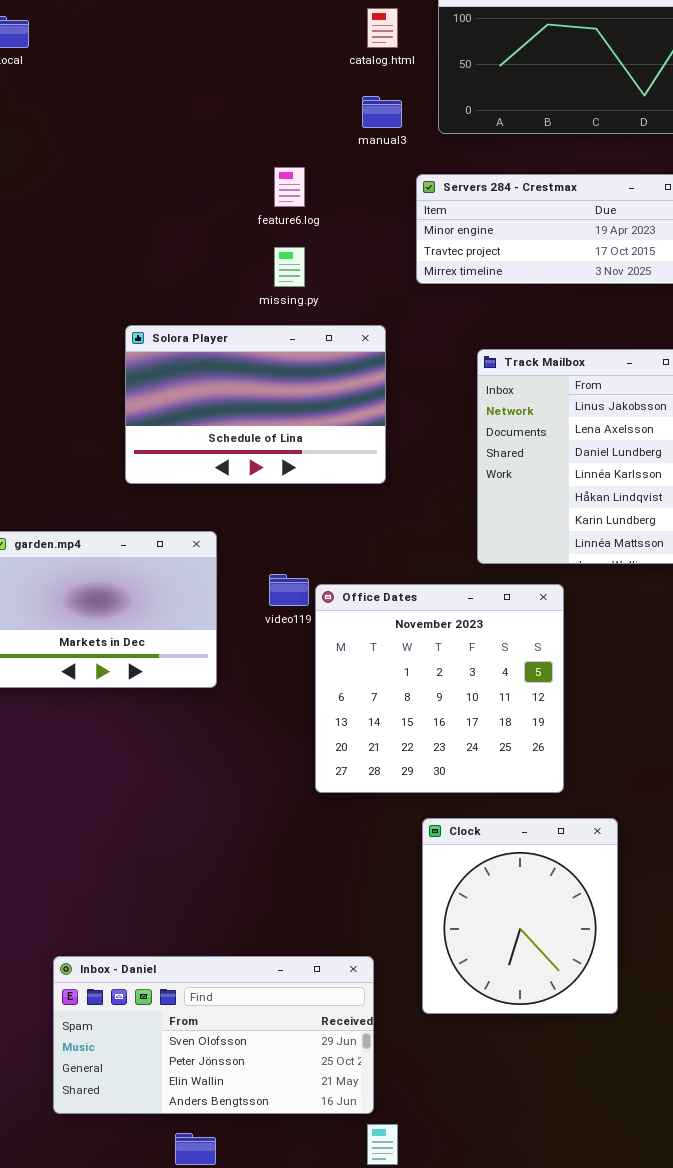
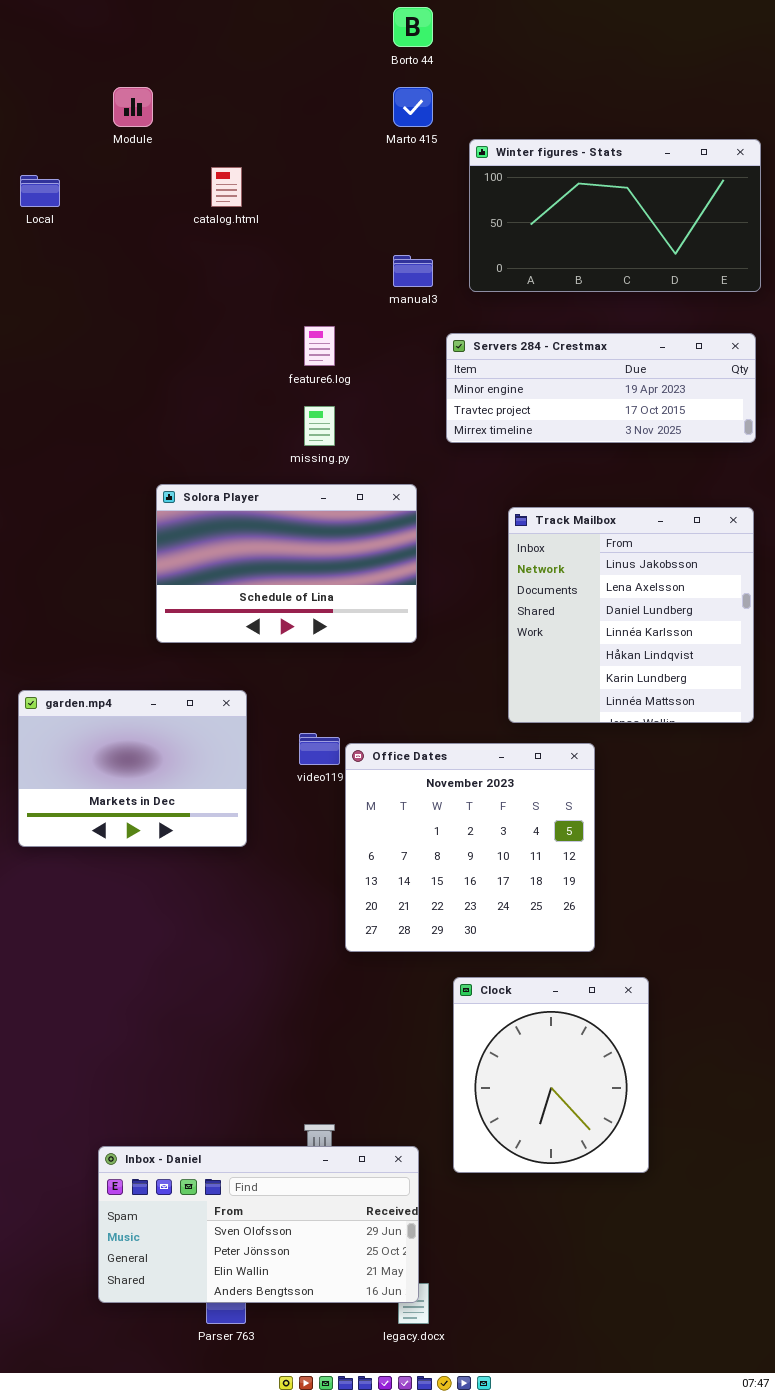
catalog.html: [367,8,398,48] -> [211,167,242,207], moved
Inbox - Daniel: [53,956,374,1114] -> [98,1146,419,1303], moved

